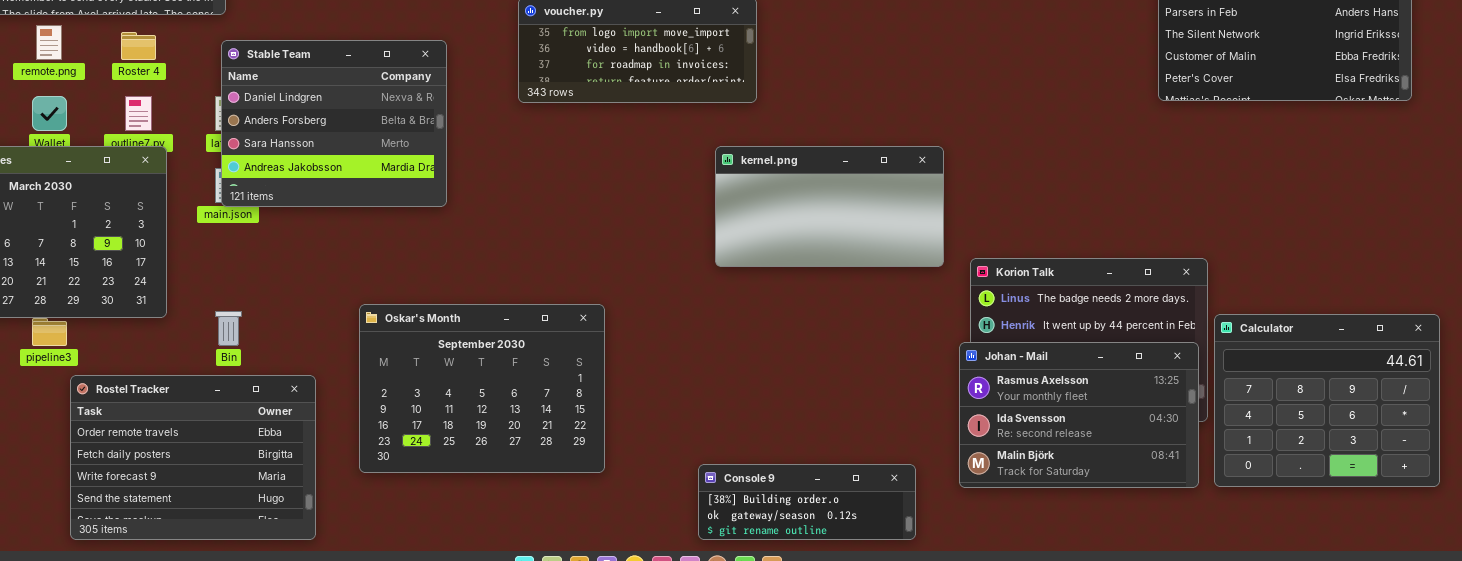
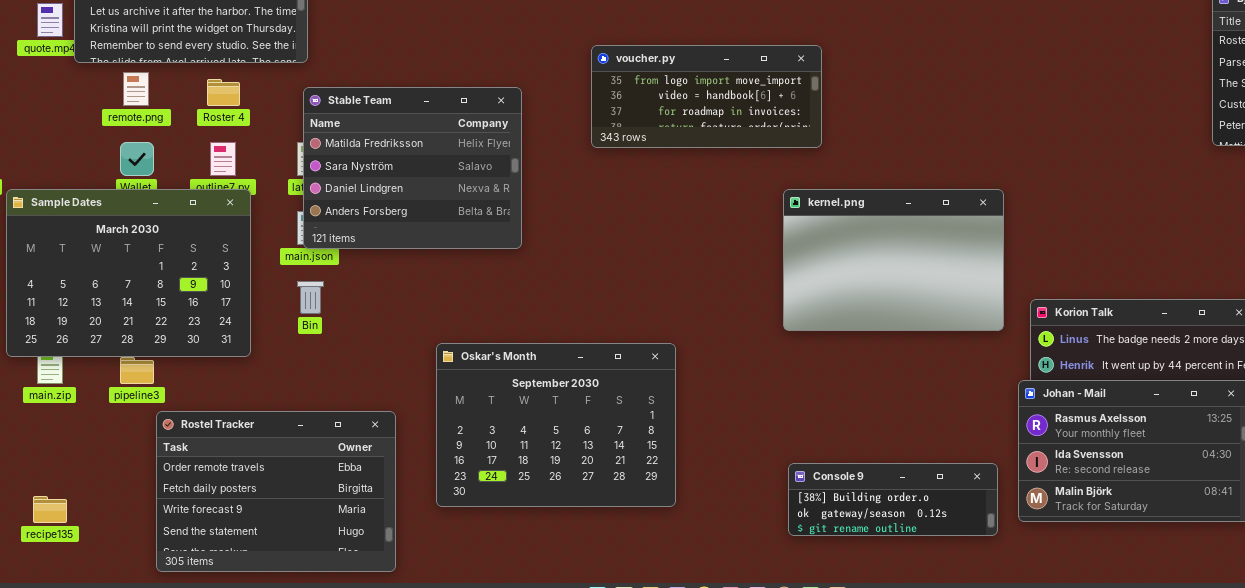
Stable Team: [221,40,447,207] -> [303,87,522,249], scrolled up 2 rows
kernel.png: [715,146,944,267] -> [783,189,1004,331], resized
Bin: [215,311,242,346] -> [297,281,324,314], moved
Console 9: [698,464,916,540] -> [788,463,998,536], moved

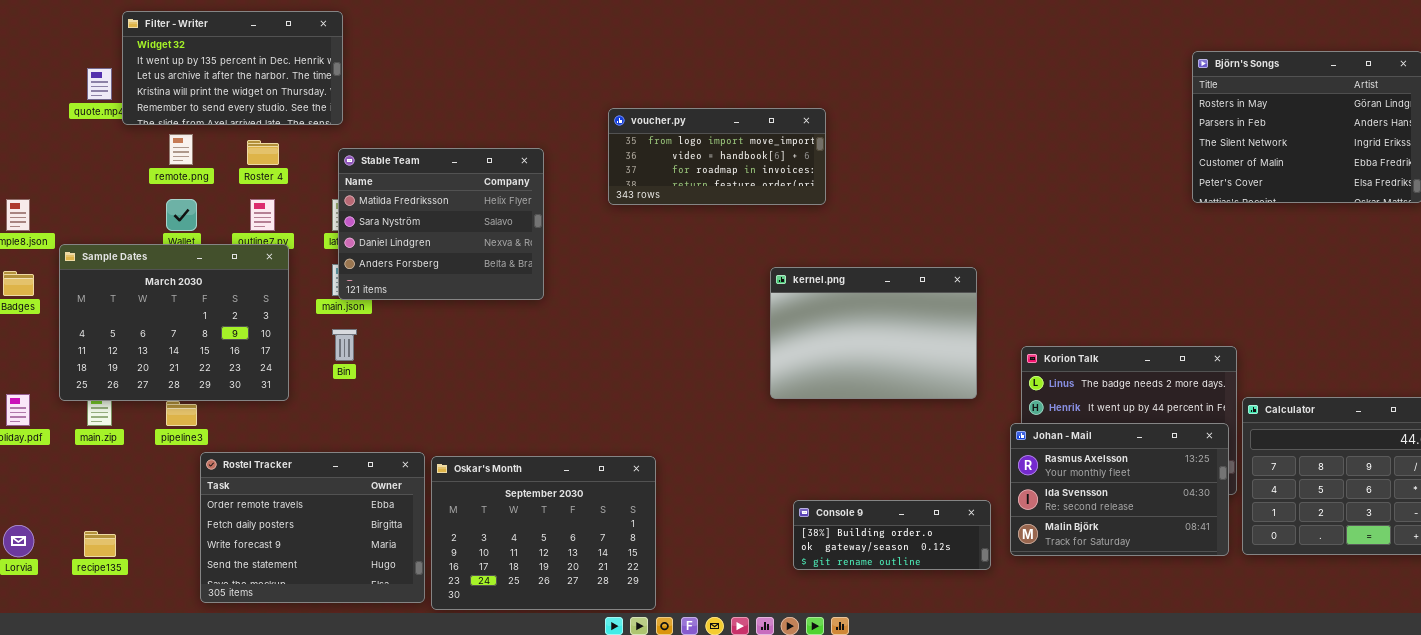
kernel.png: [783,189,1004,331] -> [770,267,977,399], moved
Oskar's Month: [436,343,676,507] -> [431,456,656,610], moved

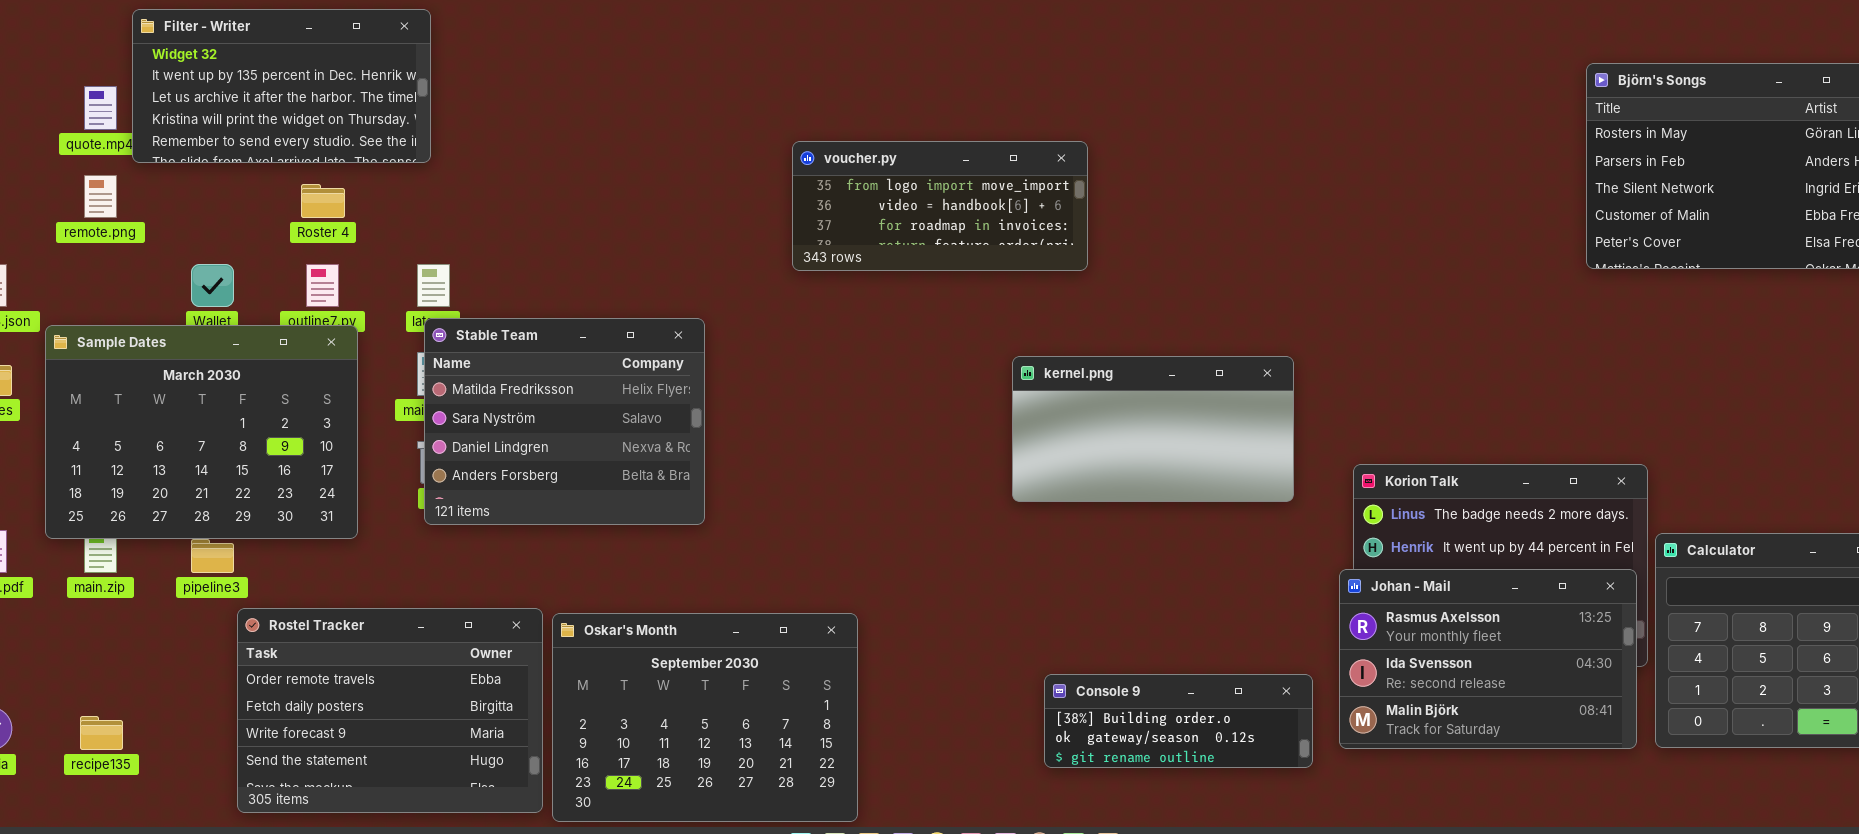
remote.png: [169,134,193,165] -> [84,175,117,218], moved
Stable Team: [338,148,544,300] -> [424,318,705,525], moved
kernel.png: [770,267,977,399] -> [1012,356,1294,502], resized

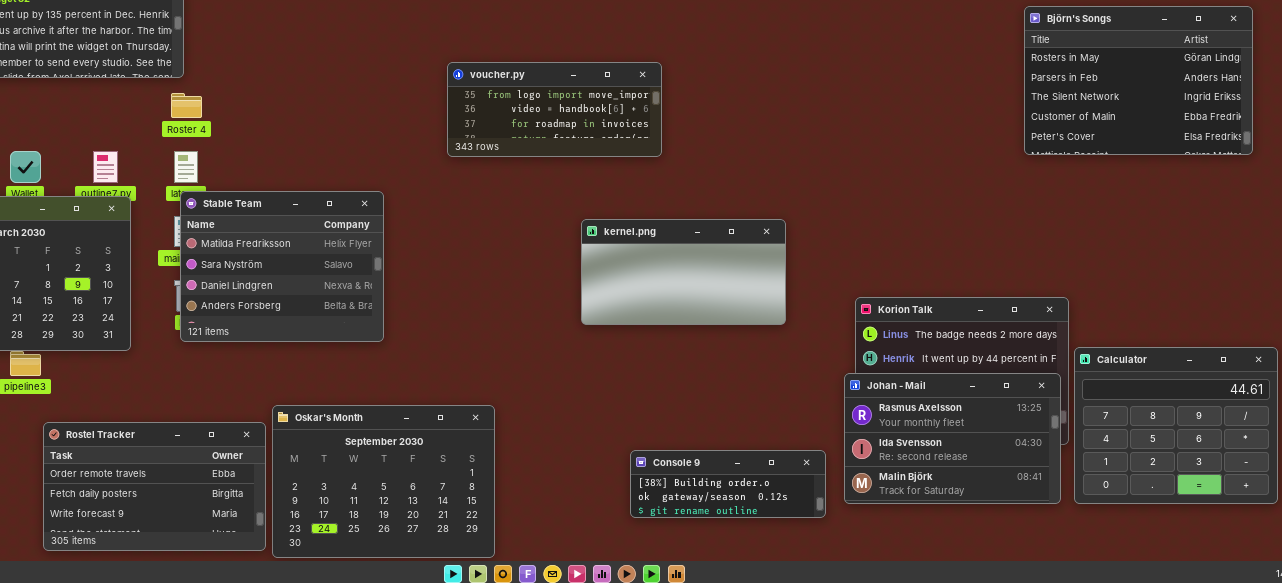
Roster 4: [301,184,345,218] -> [171,93,202,118], moved
kernel.png: [1012,356,1294,502] -> [581,219,786,325], moved
Rostel Tracker: [237,608,543,813] -> [43,422,266,551], resized

